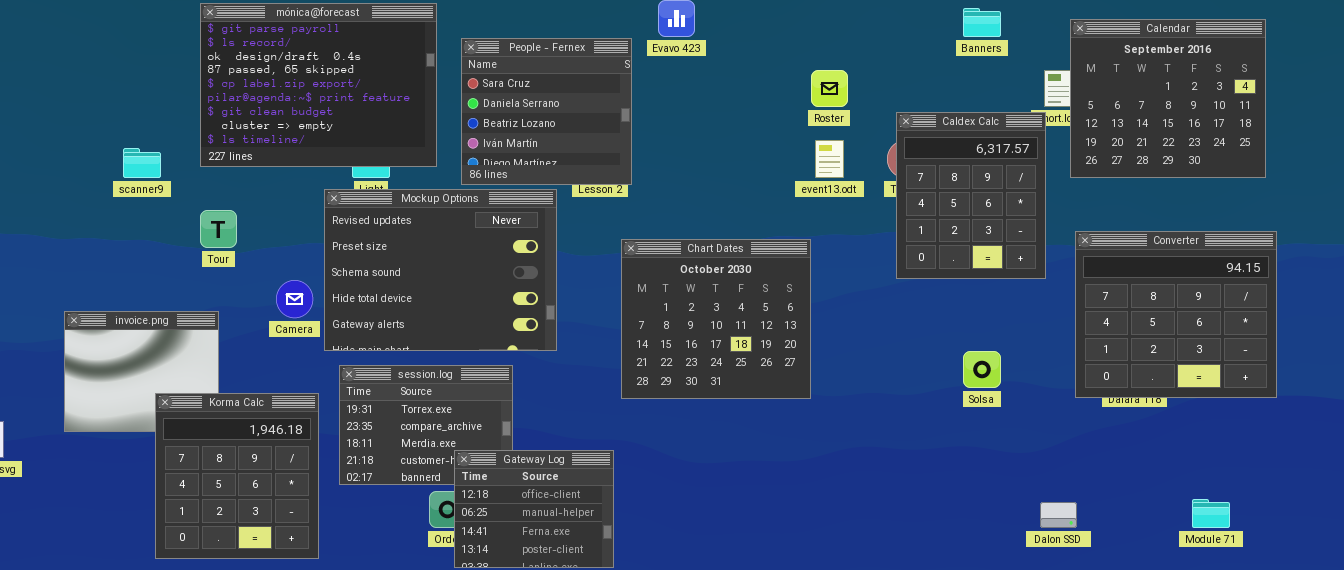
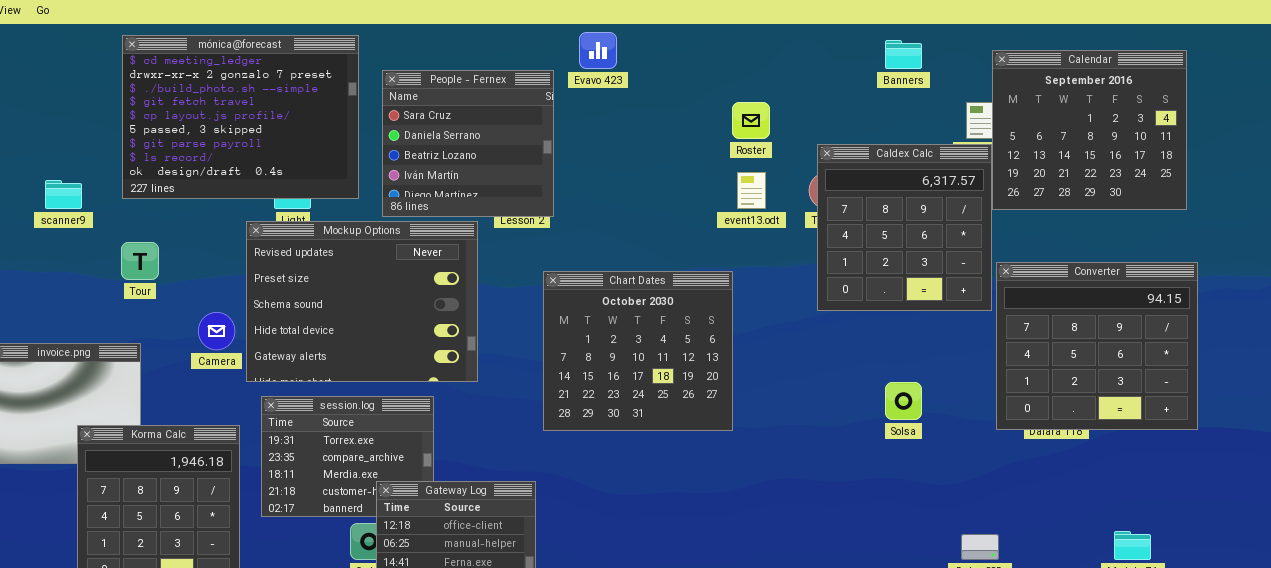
mónica@forecast: [200,3,437,167] -> [122,35,359,199], scrolled up 6 rows
Caldex Calc: [896,112,1046,279] -> [817,144,992,311], resized

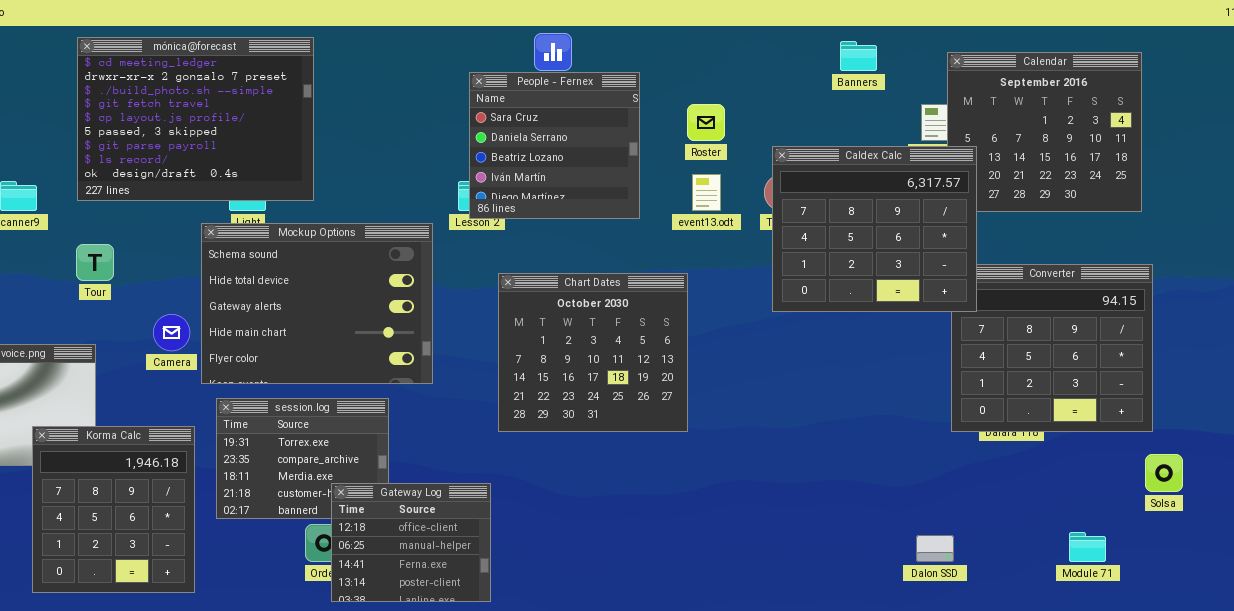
People - Fernex: [382,70,554,217] -> [469,72,640,219], moved
Caldex Calc: [817,144,992,311] -> [772,146,977,312], resized
Mockup Options: [246,221,478,382] -> [201,223,433,384], scrolled down 2 rows
Solsa: [885,382,922,420] -> [1145,454,1183,492], moved

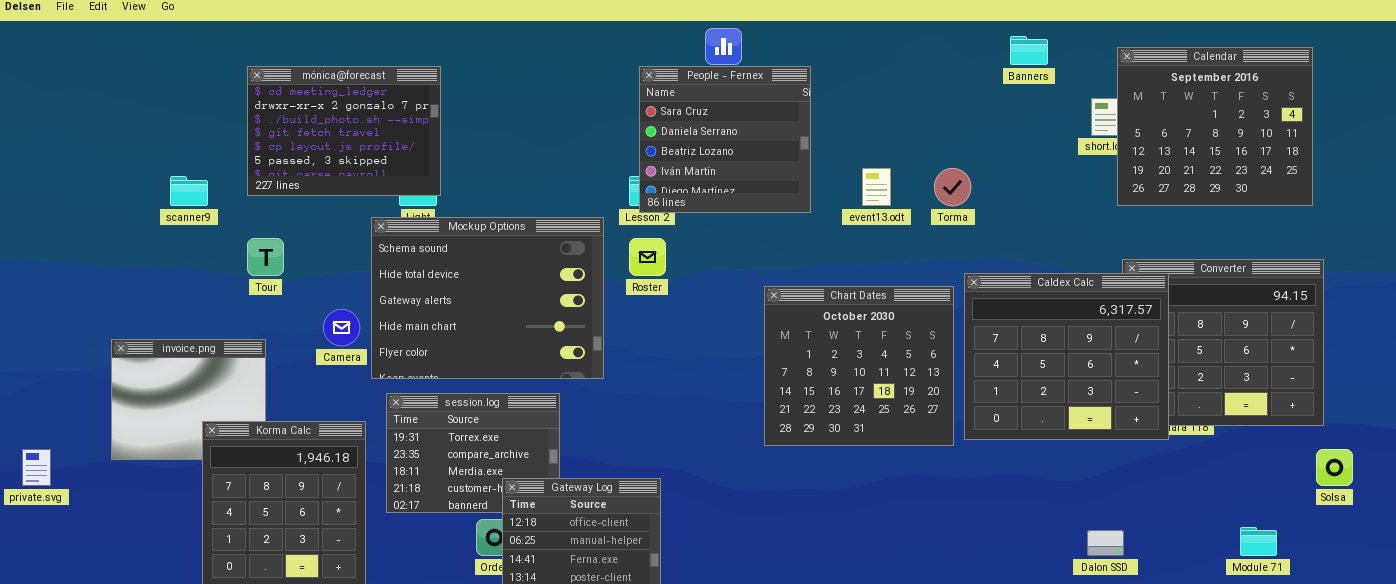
mónica@forecast: [77,37,314,201] -> [247,66,441,196], resized
Roster: [687,104,725,141] -> [629,238,666,276], moved
Caldex Calc: [772,146,977,312] -> [964,273,1169,440], moved
Chart Dates: [498,273,688,432] -> [764,286,954,446], moved

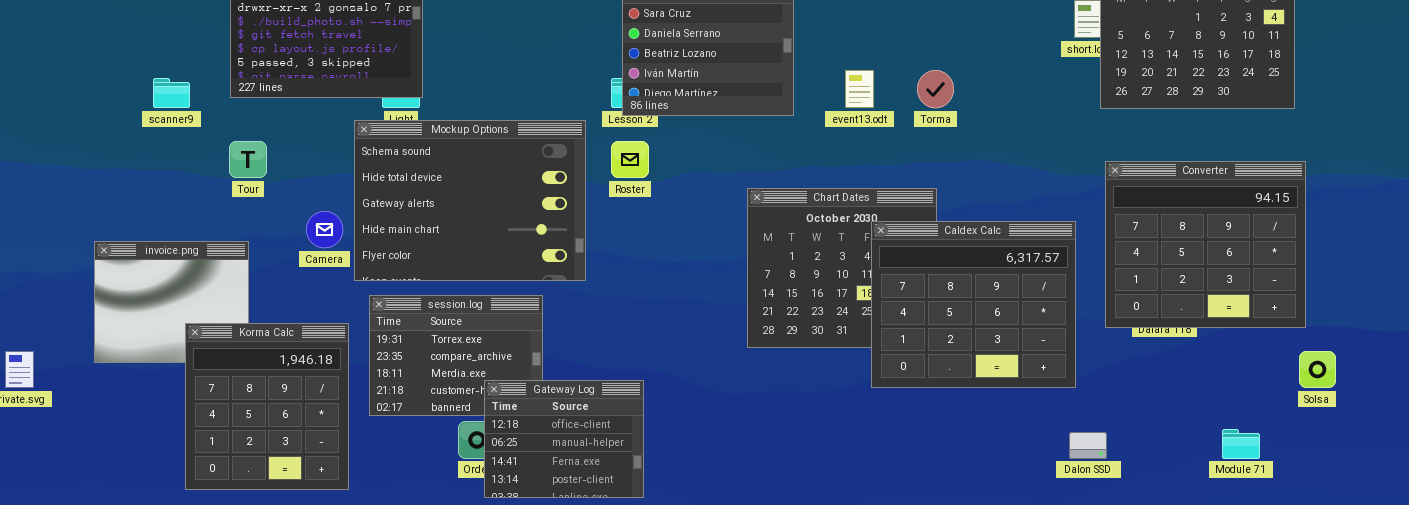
Caldex Calc: [964,273,1169,440] -> [871,221,1076,388], moved

